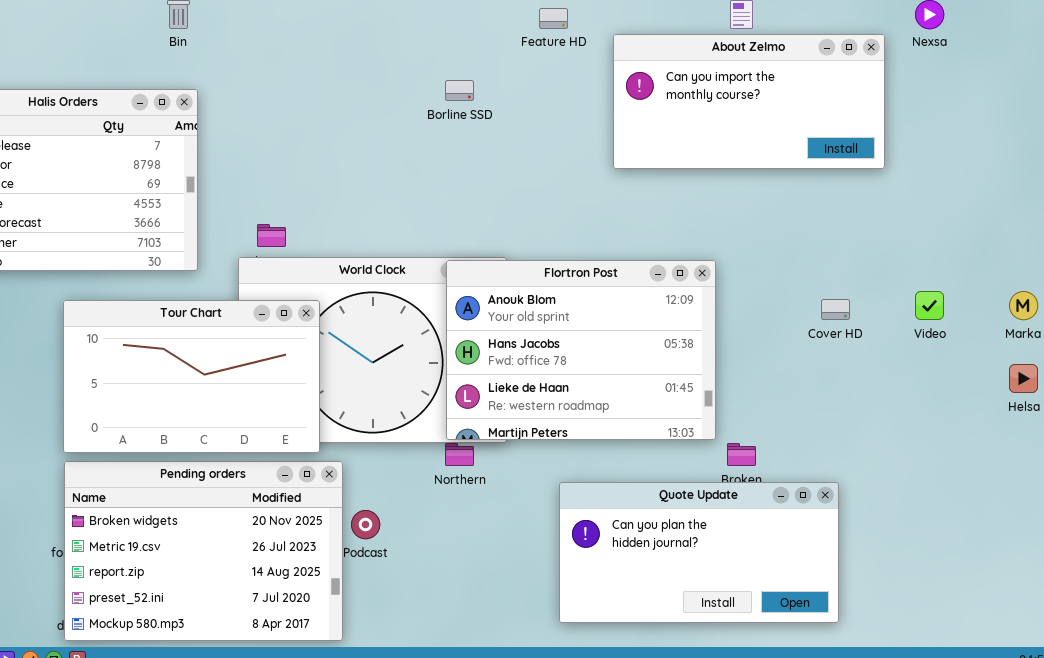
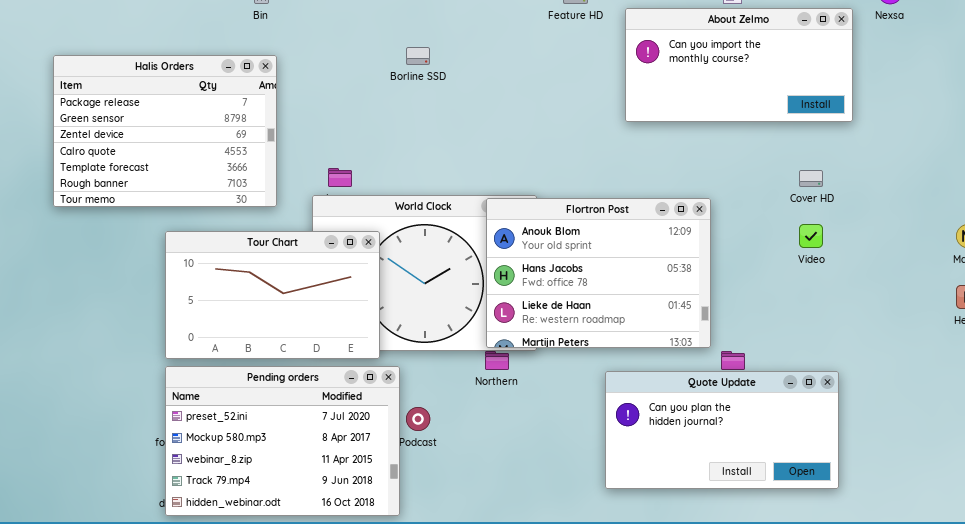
Borline SSD: [445,80,474,101] -> [406,47,430,65], moved
Video: [915,291,944,320] -> [799,224,823,248], moved
Cover HD: [821,299,850,320] -> [799,170,823,187], moved
Pending orders: [64,461,343,641] -> [165,366,400,516], scrolled down 3 rows
Quote Update: [559,482,839,623] -> [605,371,839,489], moved

